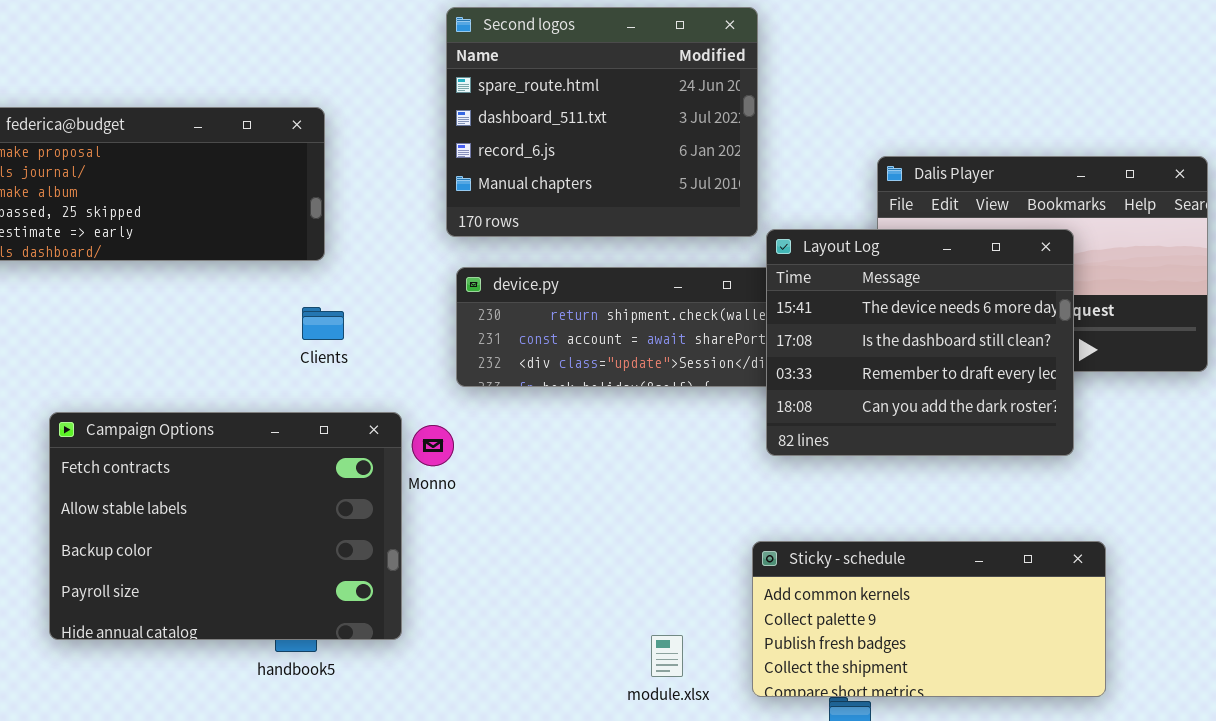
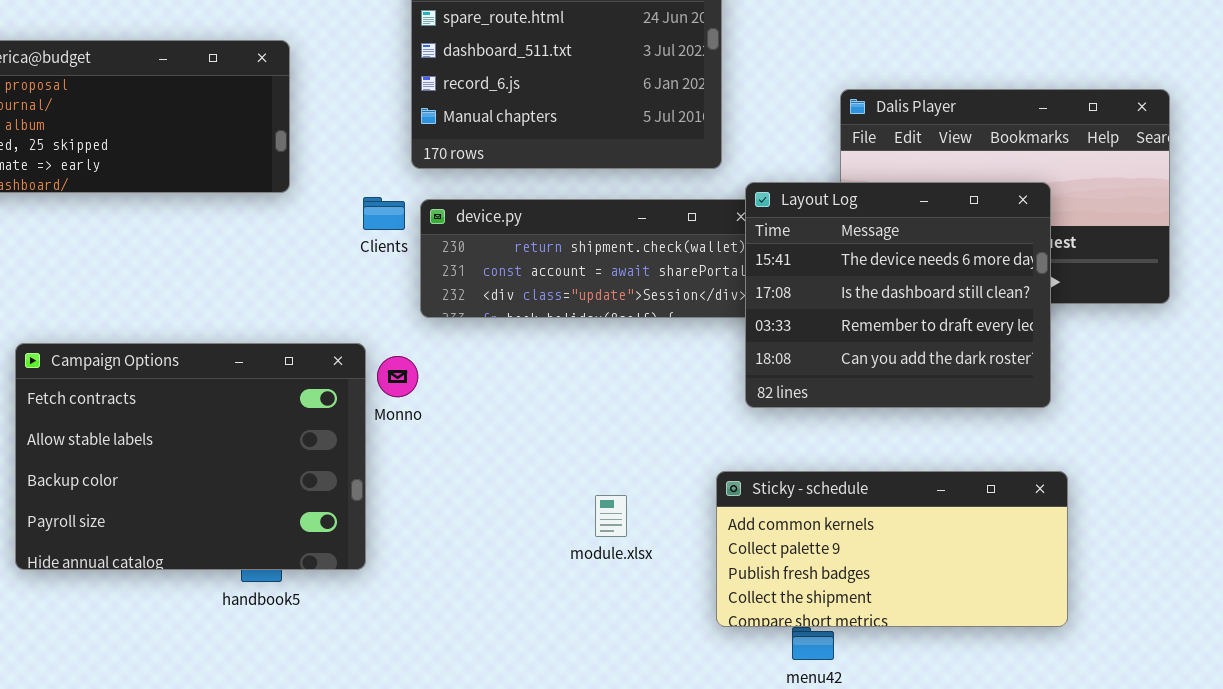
Layout Log: [766,229,1074,456] -> [745,182,1051,408], moved
Clients: [302,307,344,340] -> [363,197,405,230], moved
module.xlsx: [651,635,683,677] -> [595,495,627,537], moved

